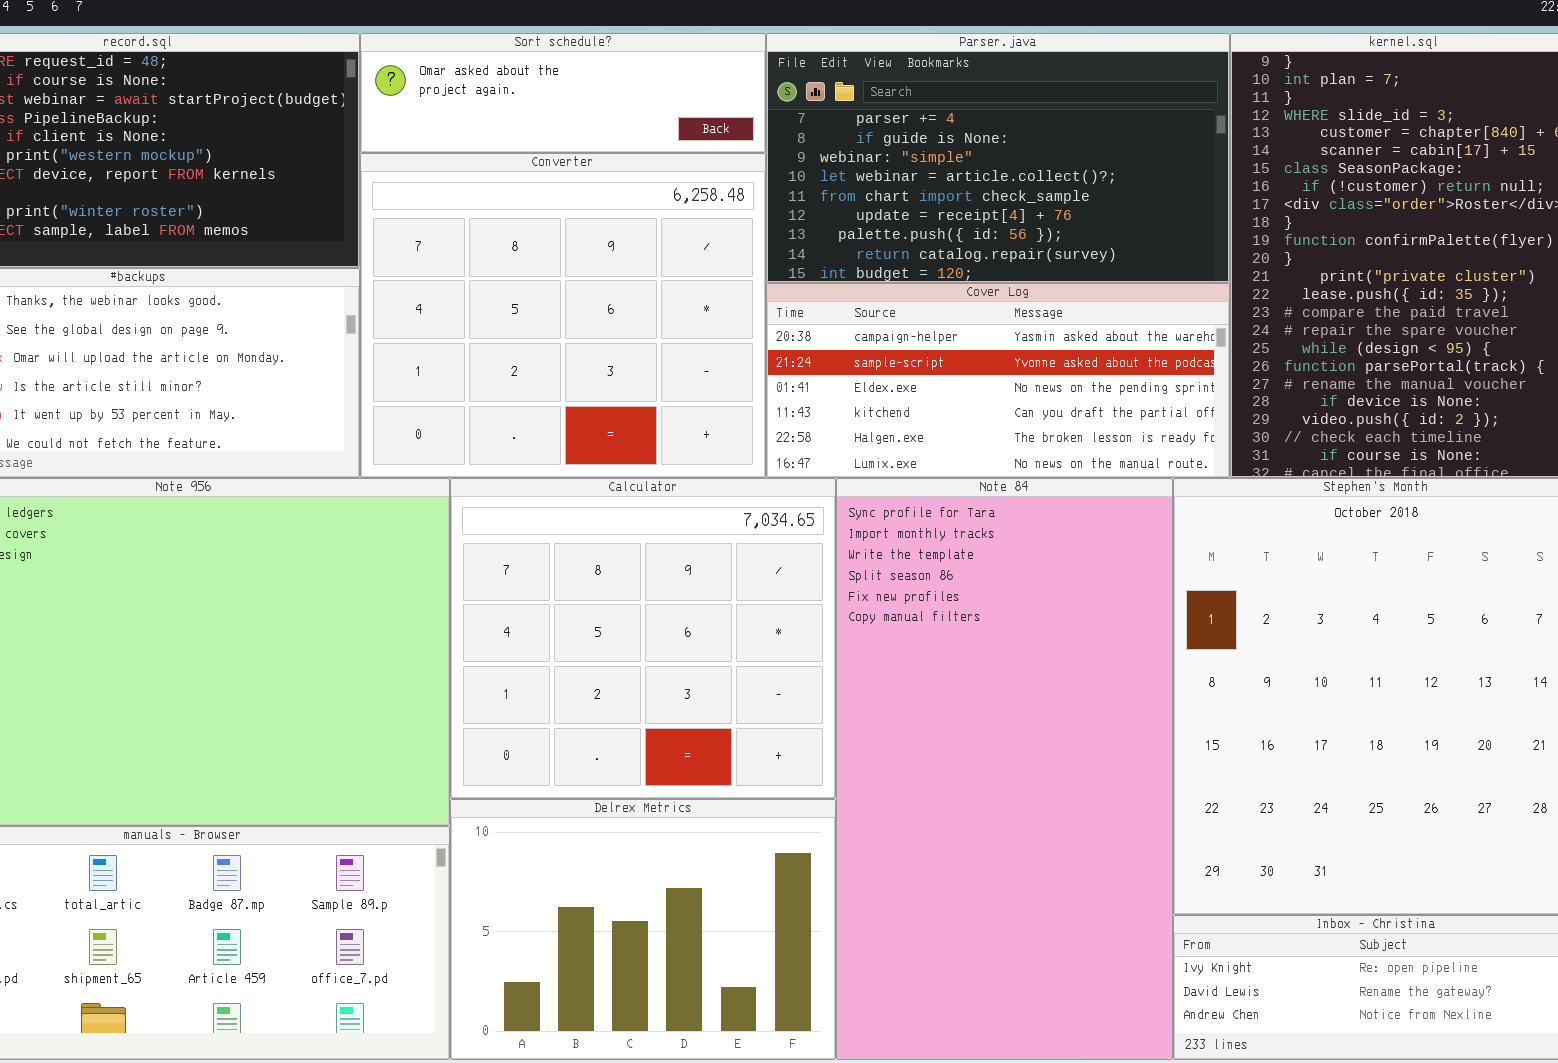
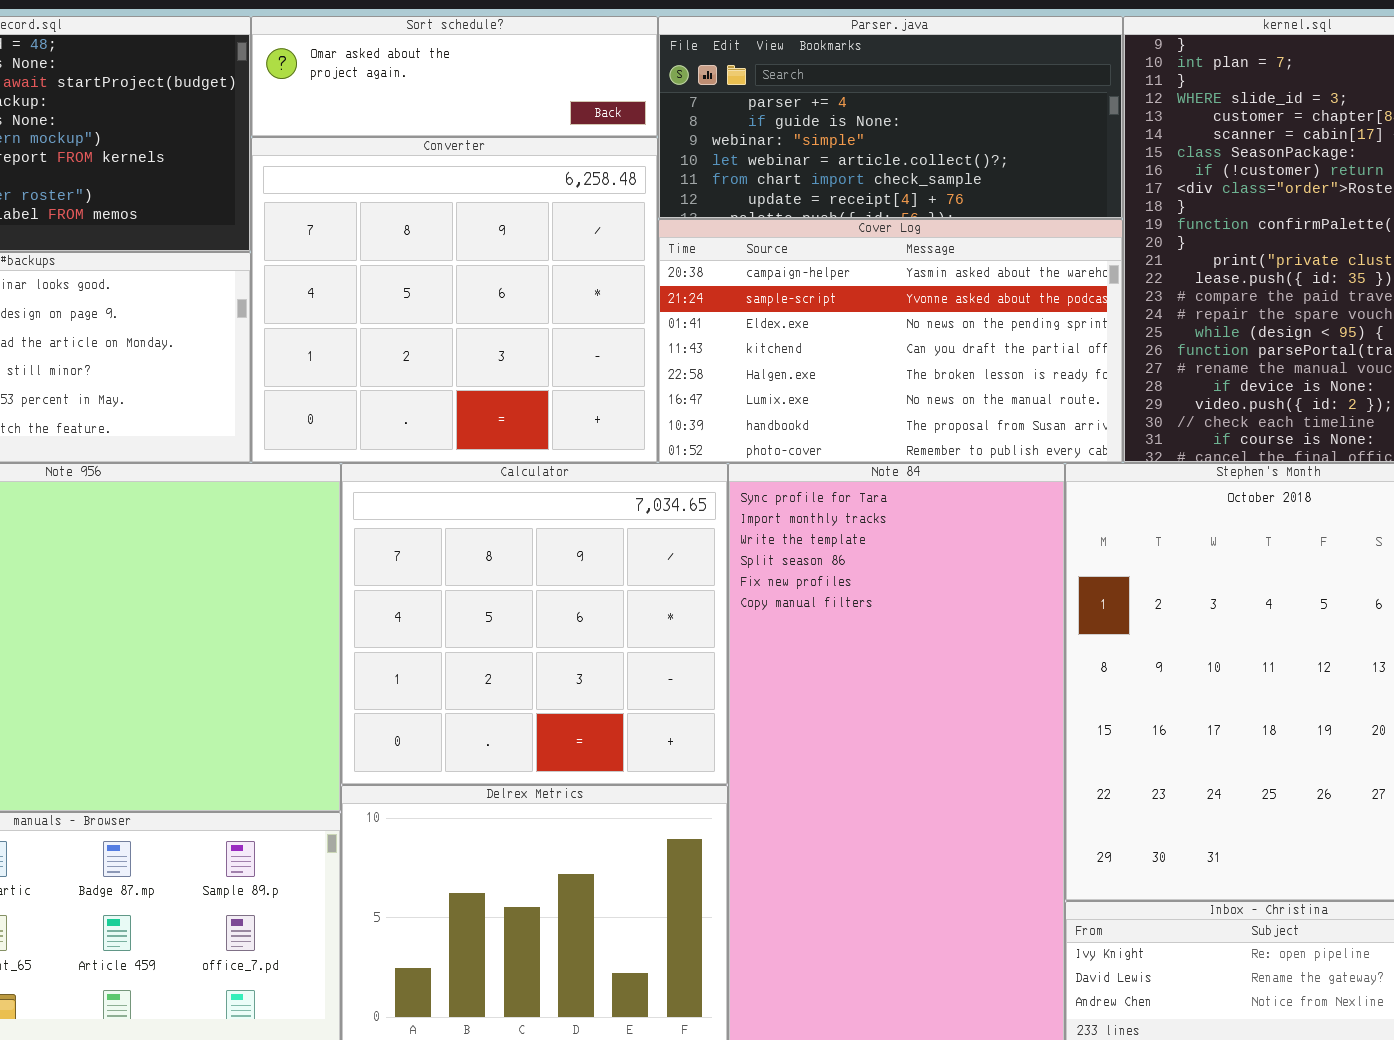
Parser.java: [766,33,1230,283] -> [658,16,1123,219], resized
Cover Log: [766,283,1230,478] -> [658,219,1123,463], resized

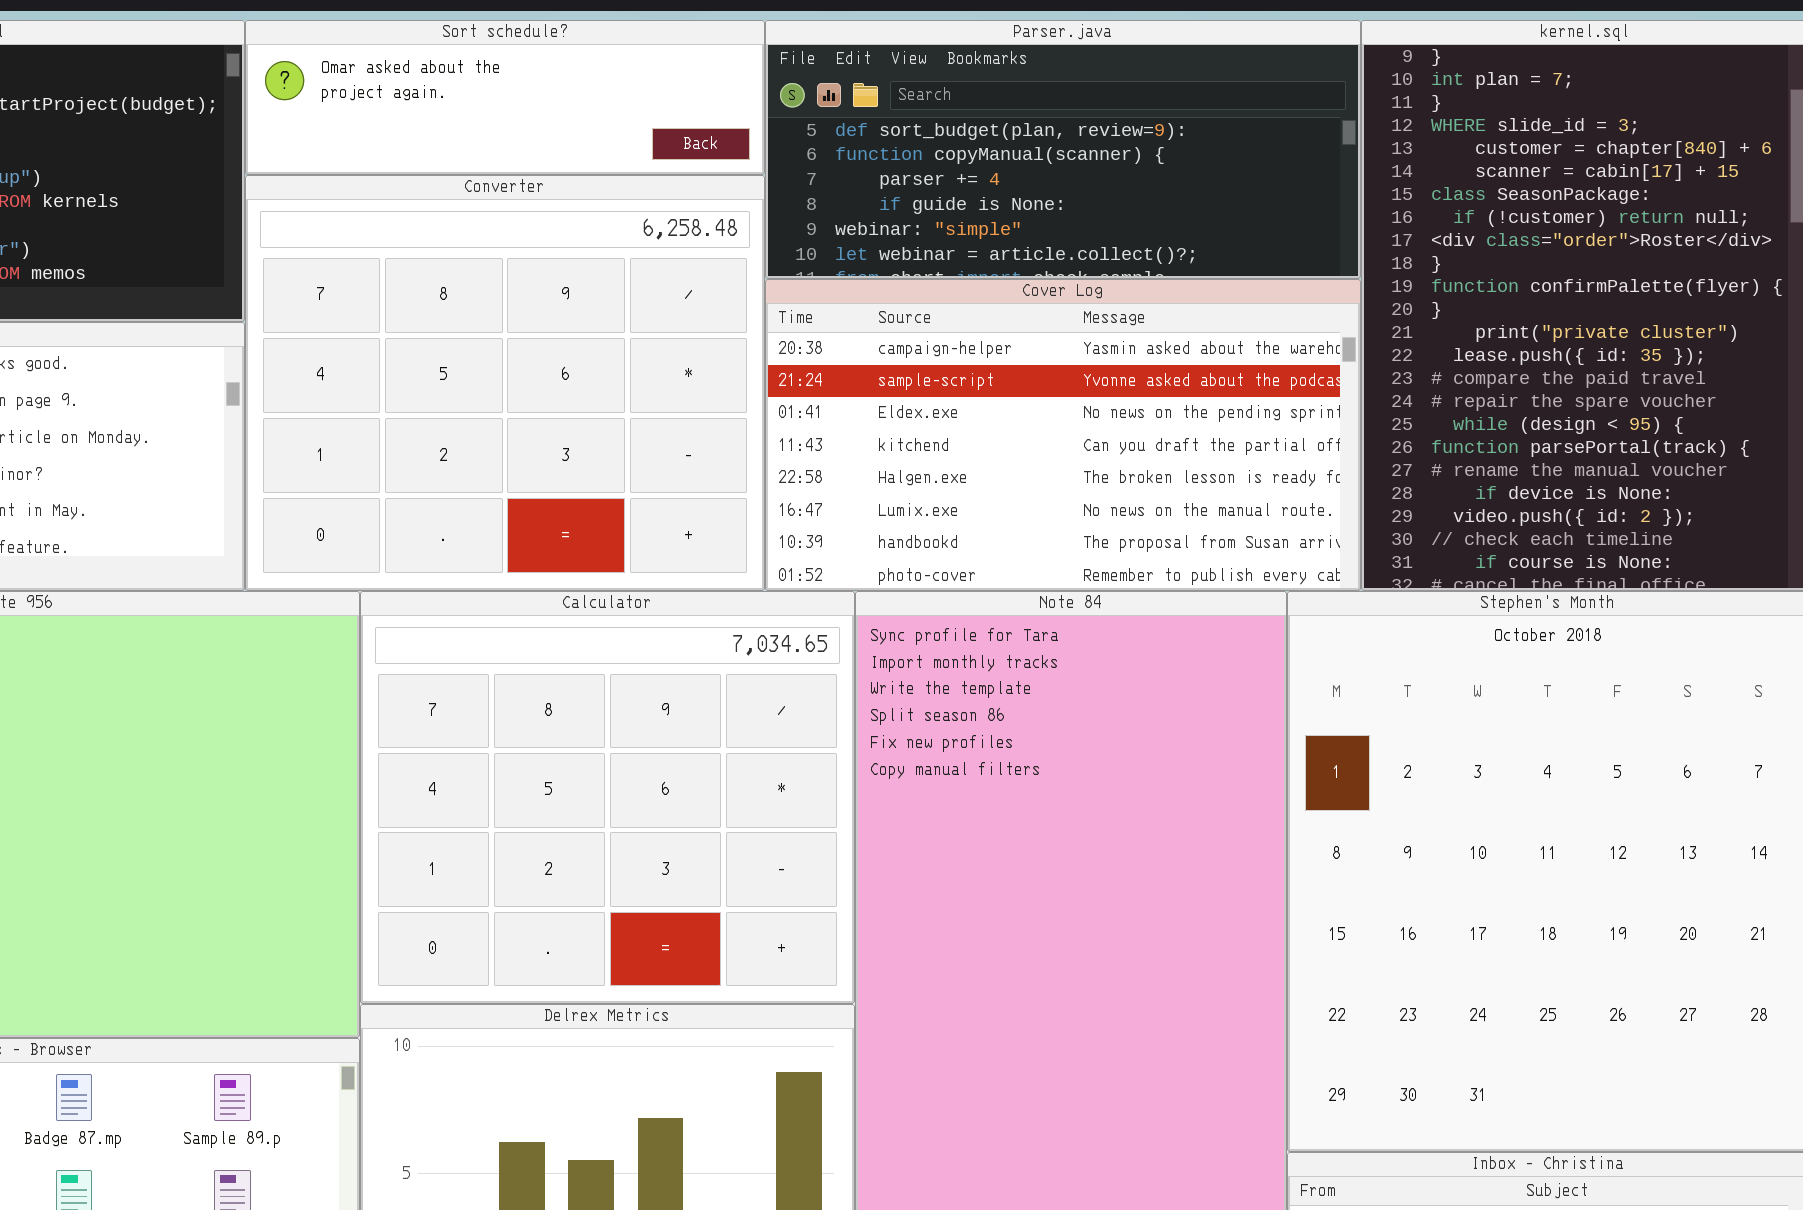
Parser.java: [658,16,1123,219] -> [765,20,1361,279], scrolled up 2 rows

